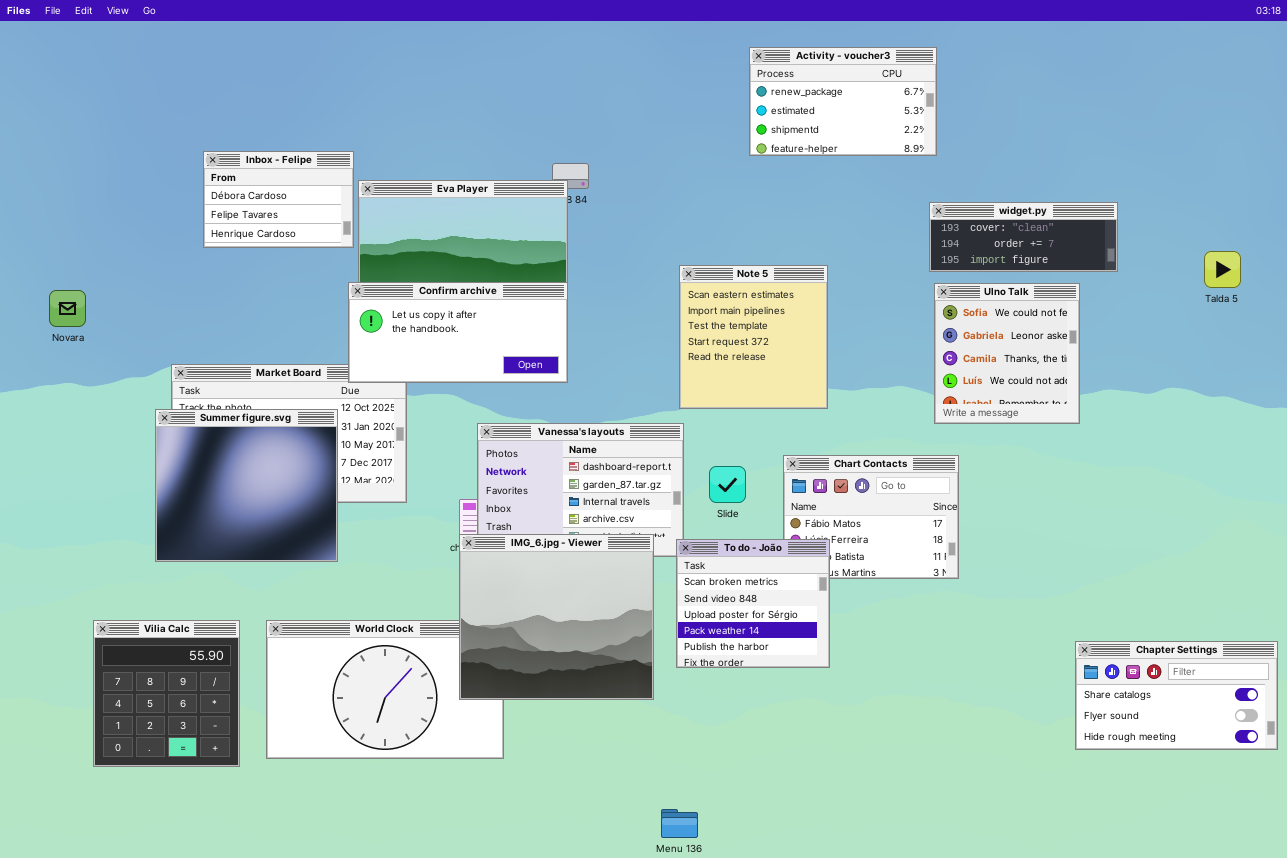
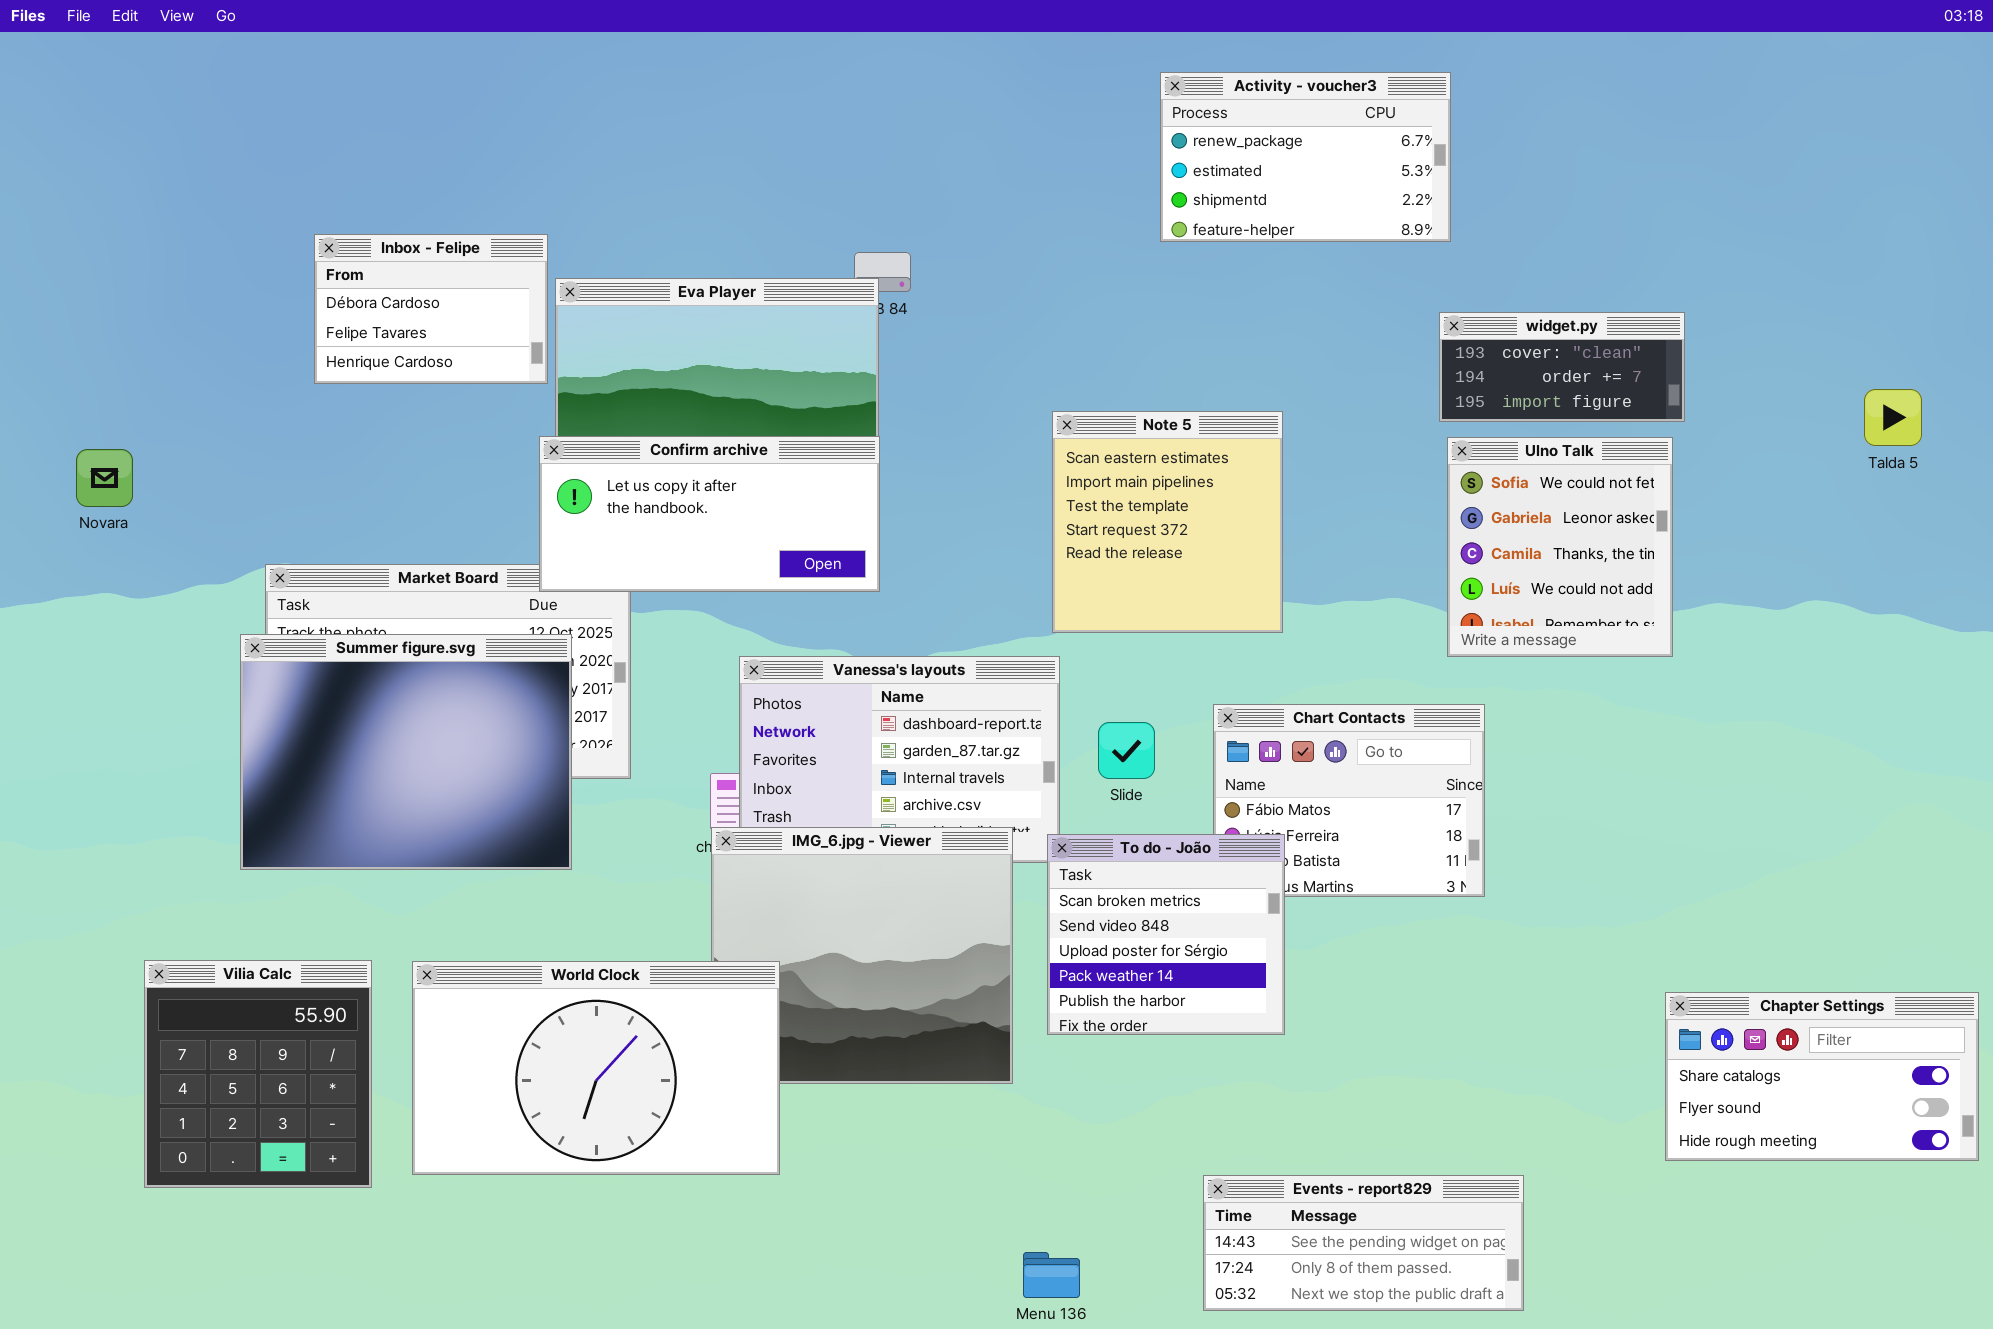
widget.py: [929,202,1118,272] -> [1439,312,1685,422], resized
Summer figure.svg: [155,409,338,562] -> [240,634,572,870], resized
World Clock: [266,620,504,759] -> [412,961,780,1175], raised
Events - report829: none -> [1203,1175,1524,1311], opened

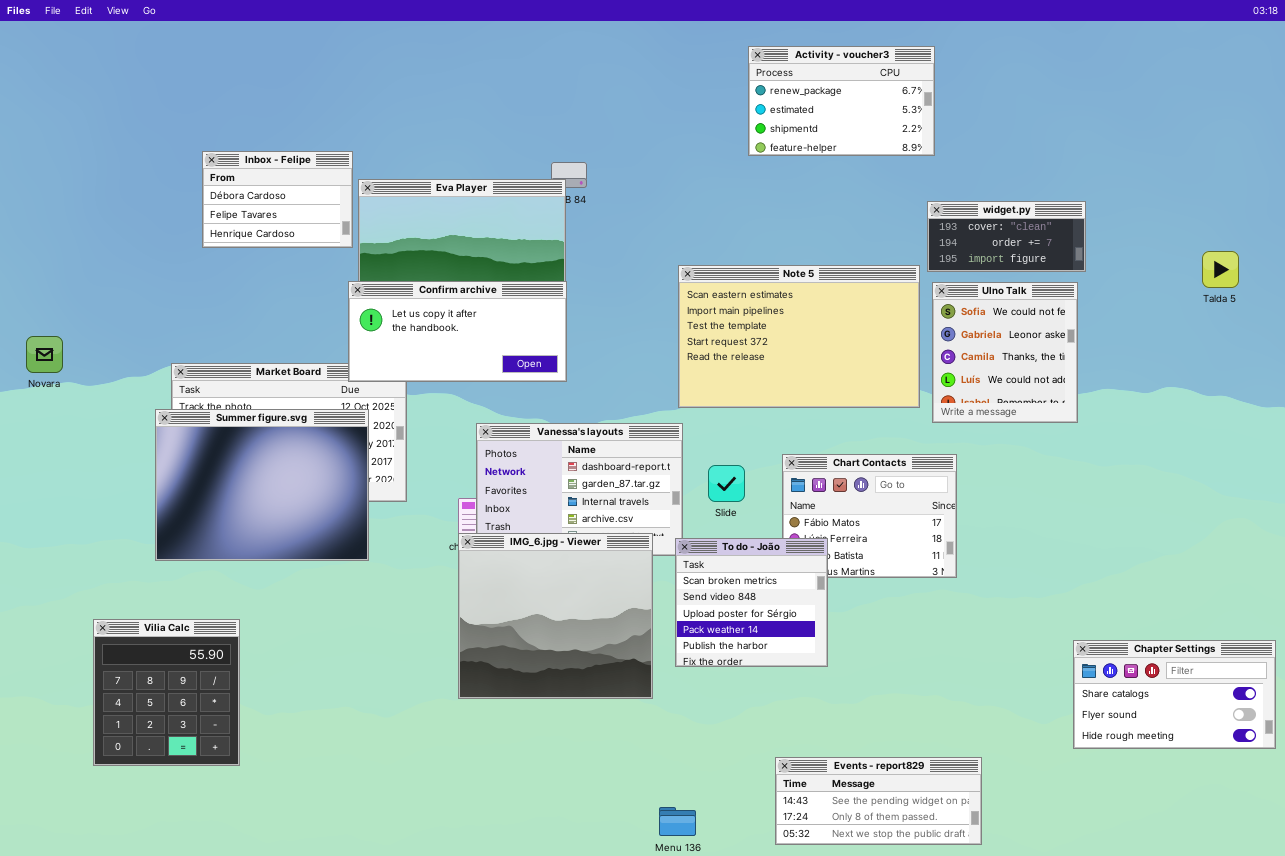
Note 5: [1052,411,1283,633] -> [678,265,920,408], resized
Novara: [76,449,133,507] -> [26,336,63,373], moved
World Clock: [412,961,780,1175] -> none, closed

